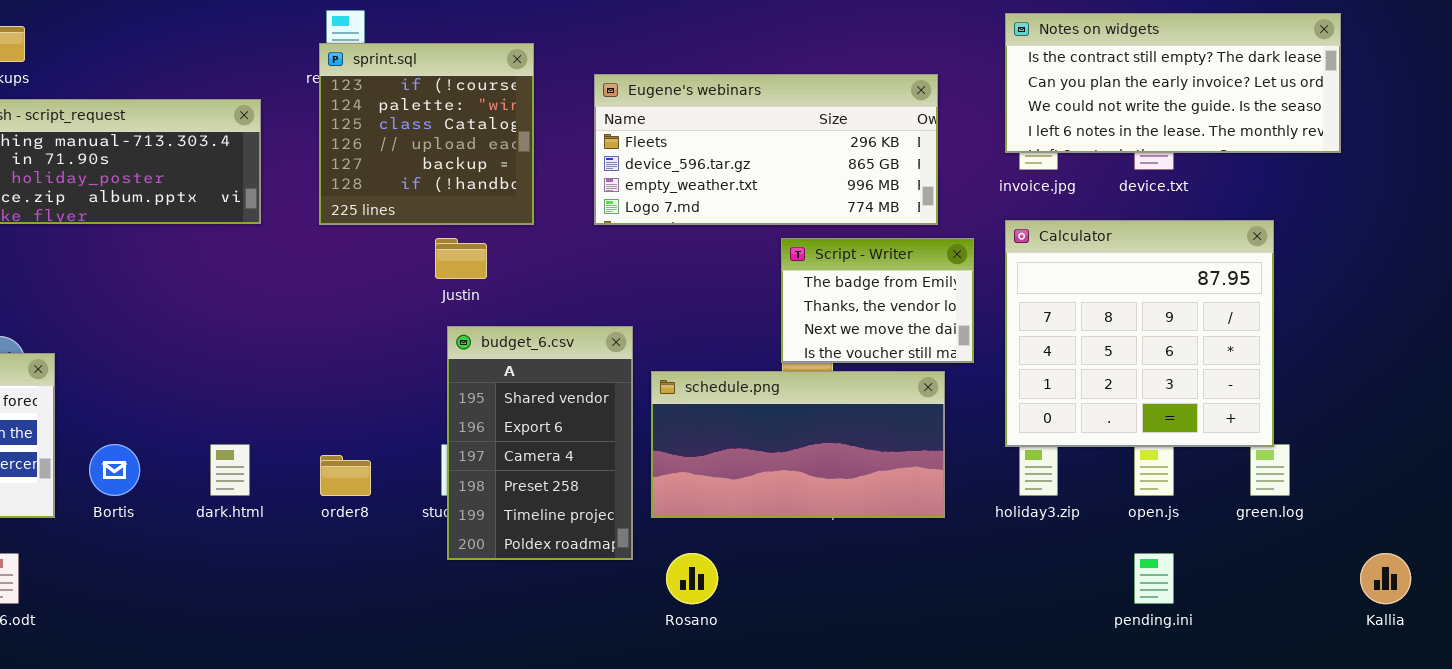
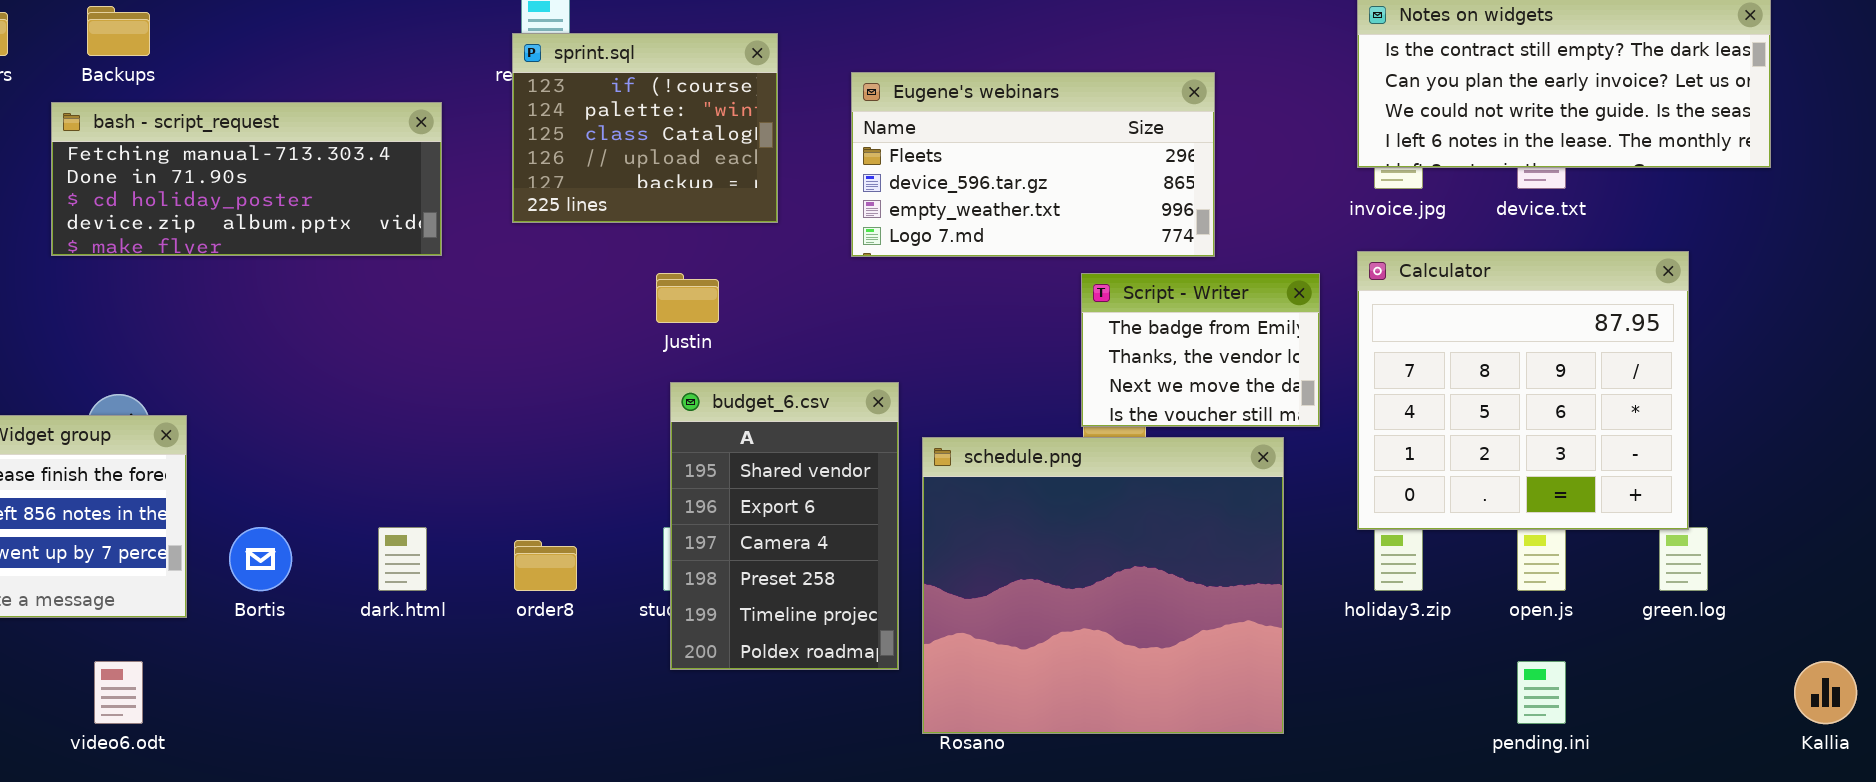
sprint.sql: [319,43,534,225] -> [512,33,778,223], resized
Eugene's webinars: [594,74,938,225] -> [851,72,1215,257], resized
schedule.png: [651,371,945,518] -> [922,437,1284,734], resized

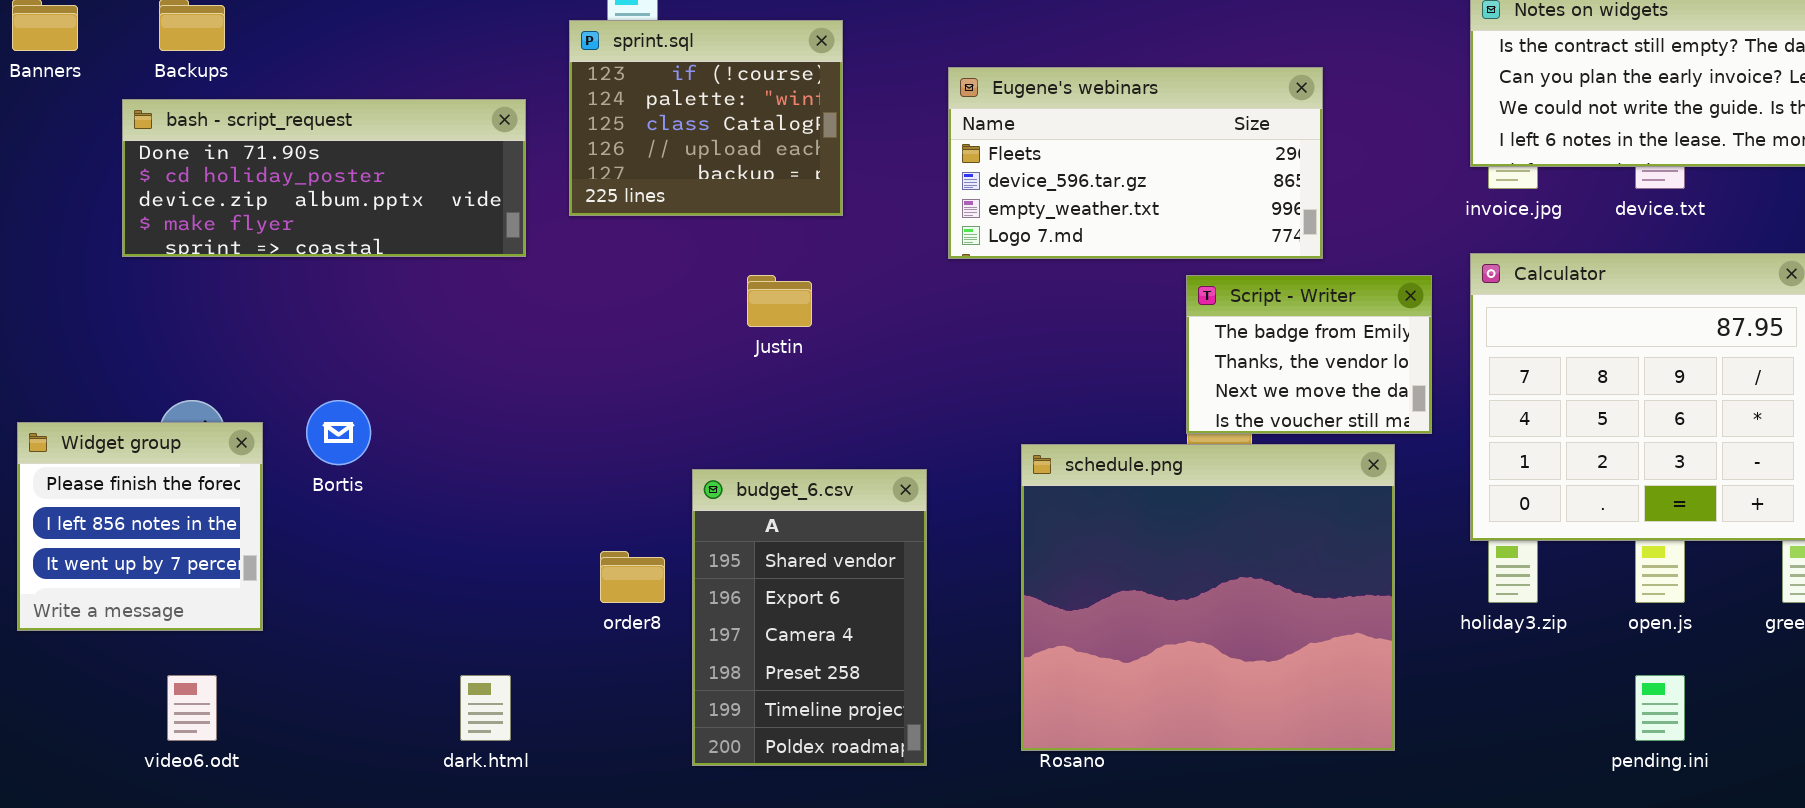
sprint.sql: [512,33,778,223] -> [569,20,843,216], moved
bash - script_request: [51,102,442,256] -> [122,99,526,257], scrolled down 1 row
budget_6.csv: [670,382,899,670] -> [692,469,927,766], moved
Bortis: [229,527,292,591] -> [306,400,371,465], moved
dark.html: [378,527,427,591] -> [460,675,511,741], moved

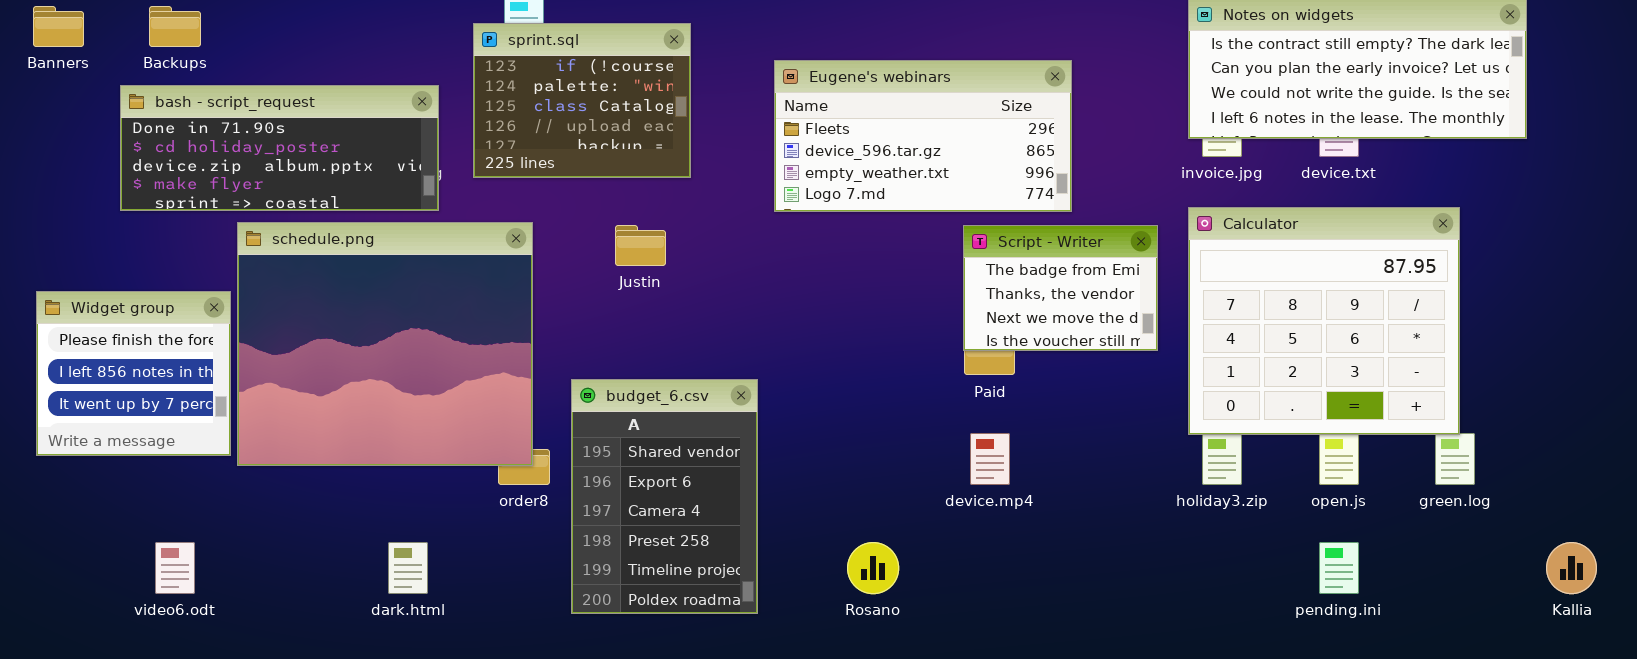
Widget group: [17,422,263,631] -> [36,291,231,456], moved
schedule.png: [1021,444,1395,751] -> [237,222,533,466], moved

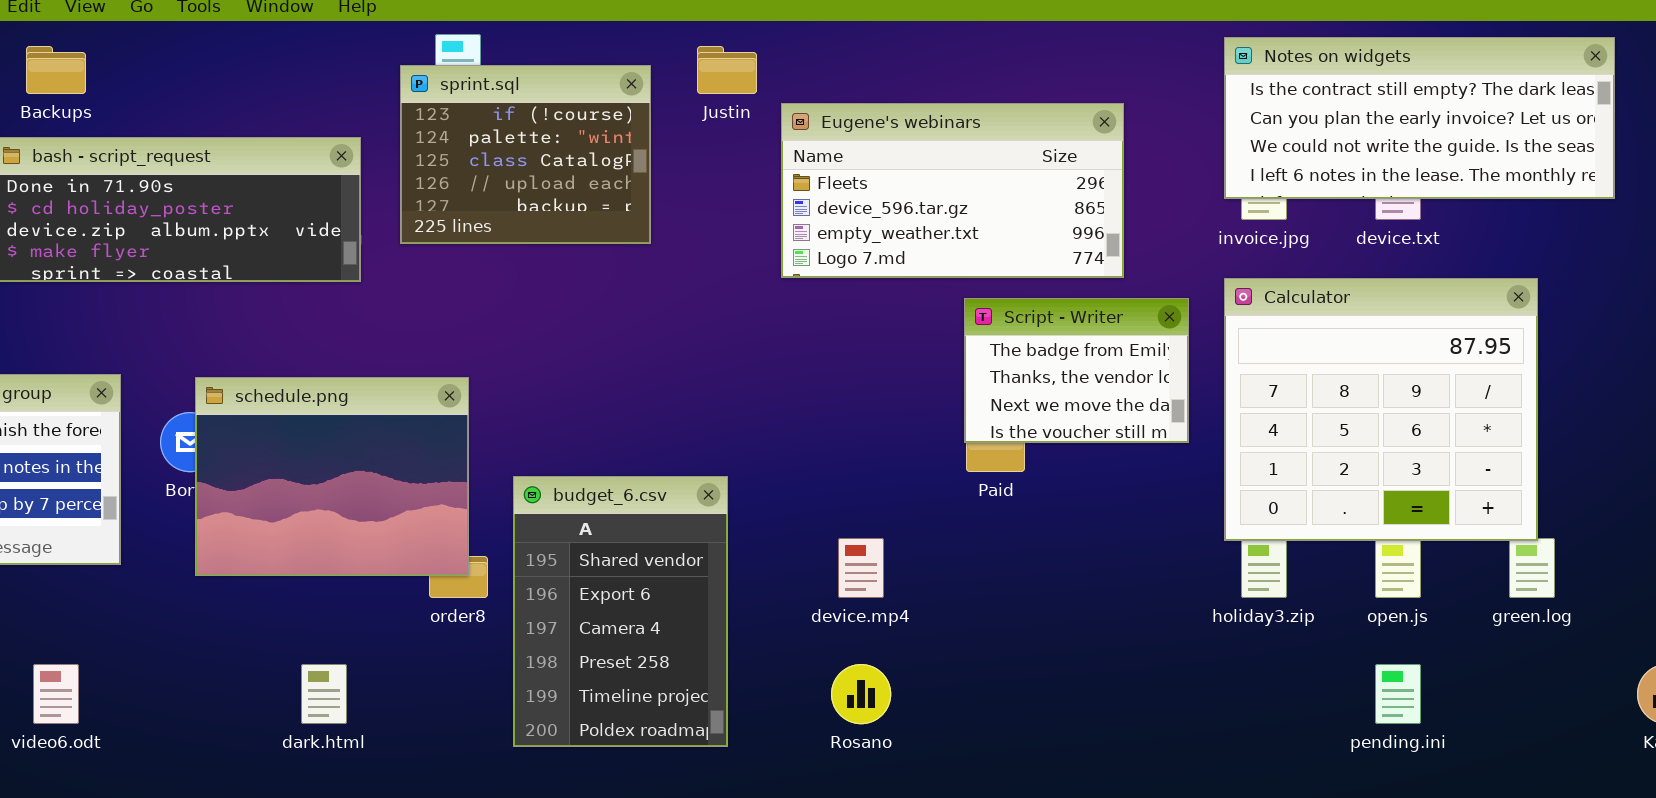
Eugene's webinars: [774,60,1072,212] -> [781,103,1124,278], moved
schedule.png: [237,222,533,466] -> [195,377,469,576], resized
Justin: [615,225,666,266] -> [697,46,757,94], moved
device.mp4: [970,433,1010,485] -> [838,538,884,598], moved

